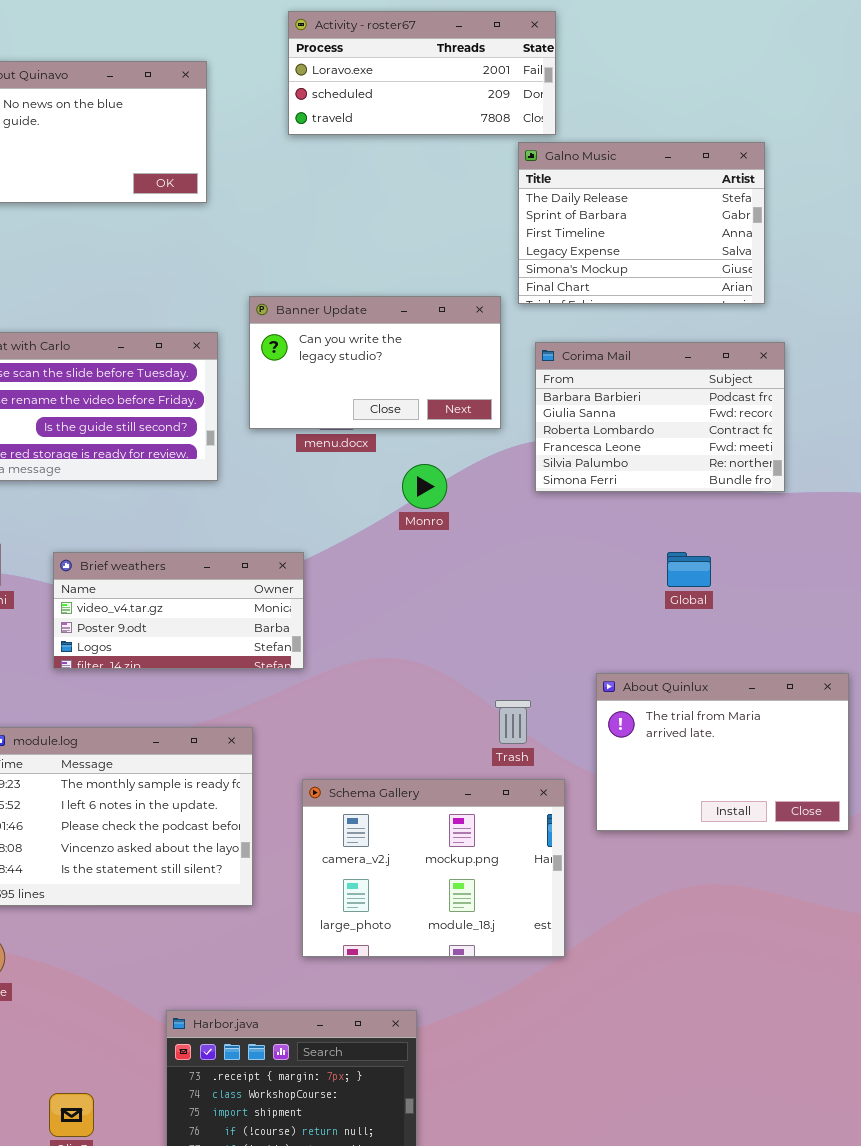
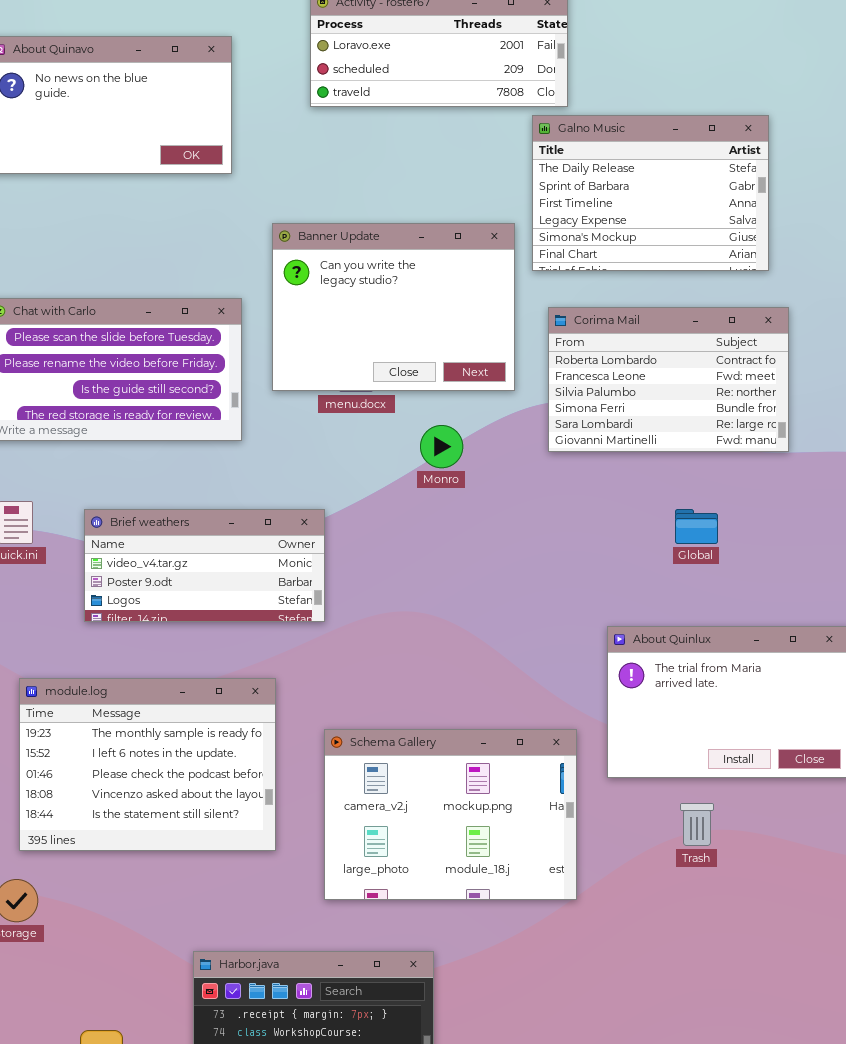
Banner Update: [249,296,501,429] -> [272,223,515,391], resized
Corima Mail: [535,342,785,492] -> [548,307,789,452], scrolled down 2 rows
Trash: [495,700,531,744] -> [680,803,714,846], moved

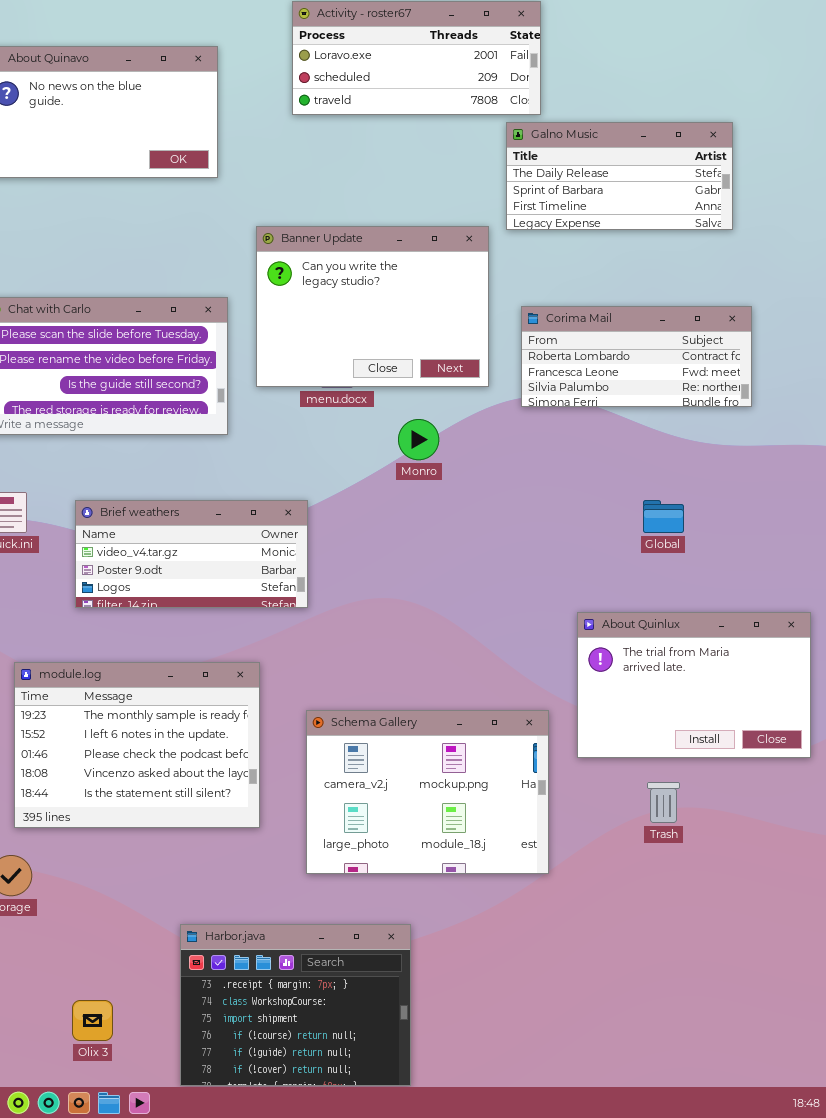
Galno Music: [532,115,769,271] -> [506,122,733,230], resized
Corima Mail: [548,307,789,452] -> [521,306,752,407], resized

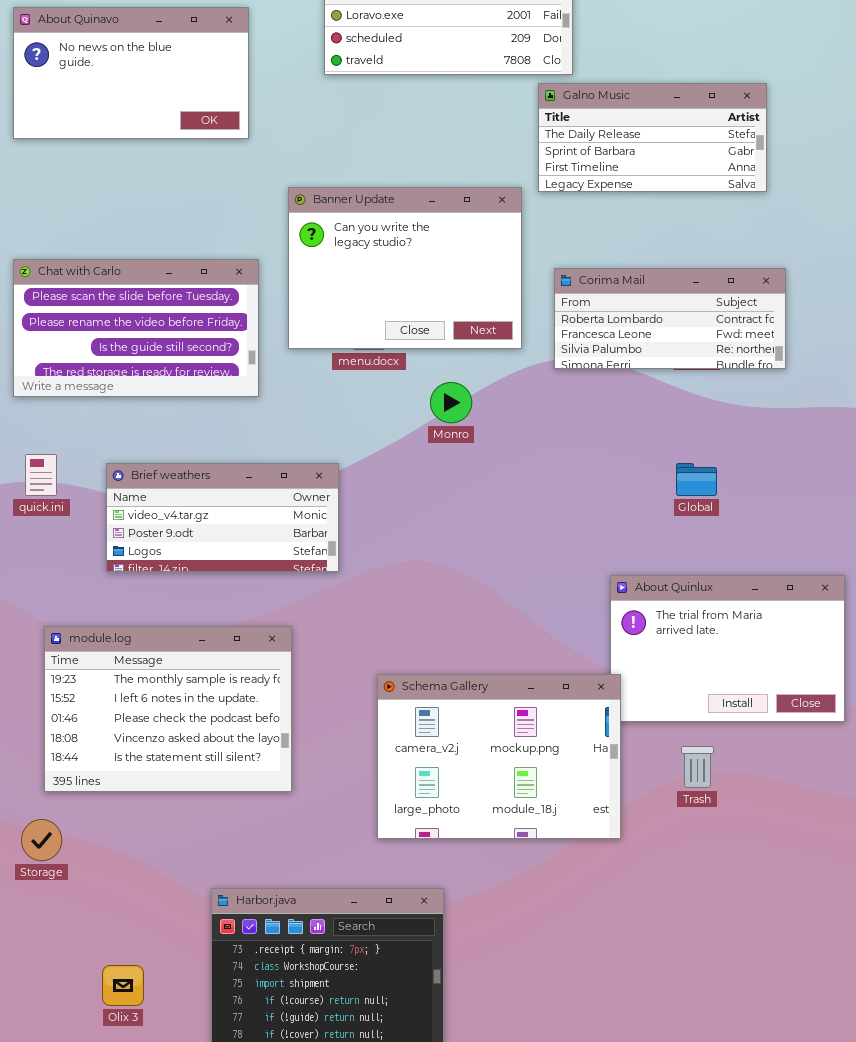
Schema Gallery: [306,710,549,874] -> [377,674,621,839], moved

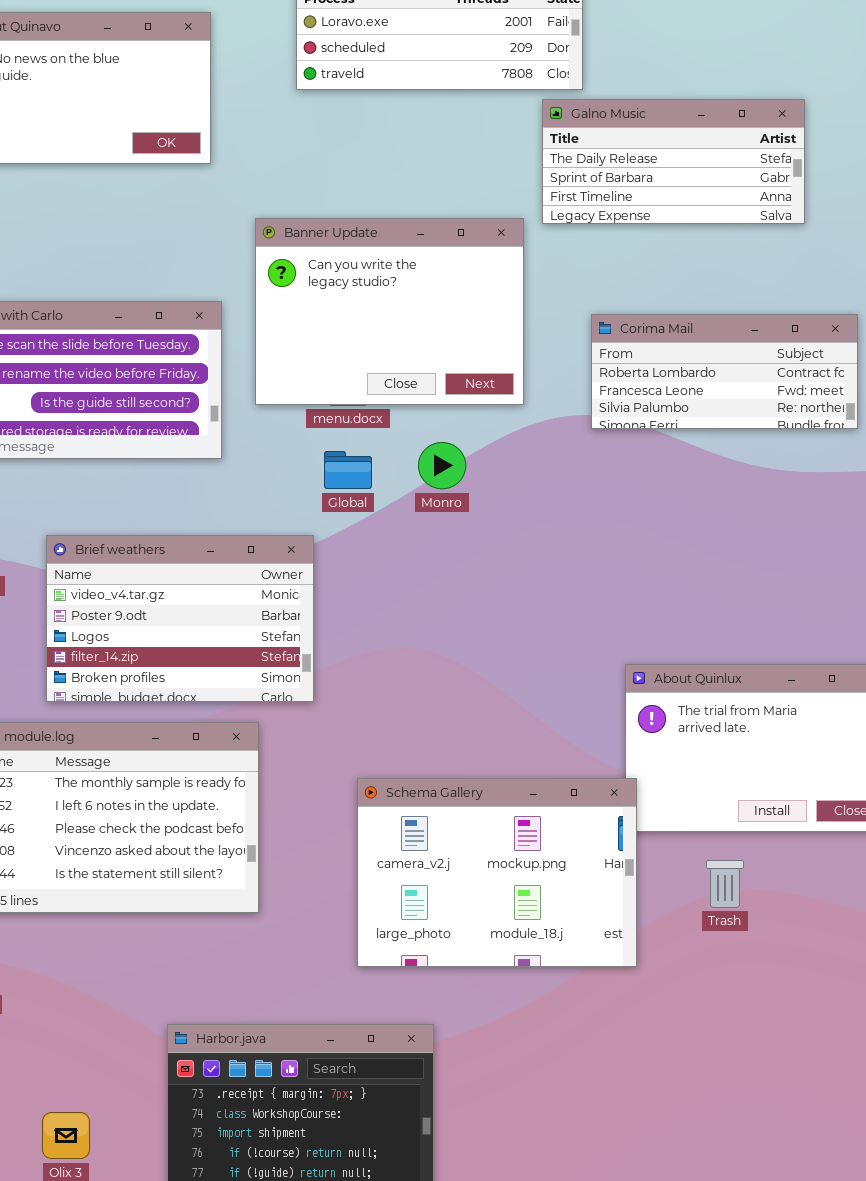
Corima Mail: [554,268,786,369] -> [591,314,858,429], moved
Brief weathers: [106,463,339,572] -> [46,535,314,702], resized
Global: [676,463,717,496] -> [324,451,372,489], moved

